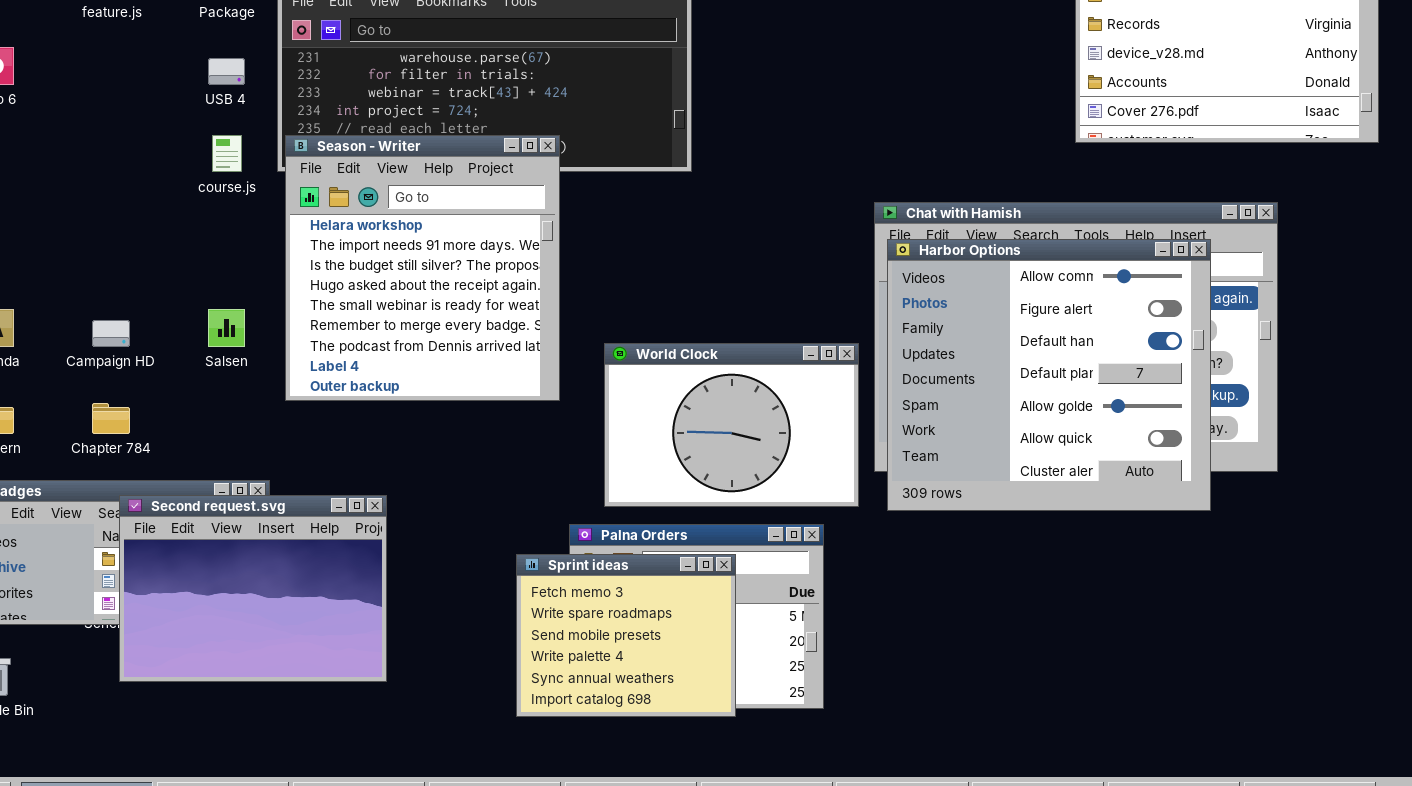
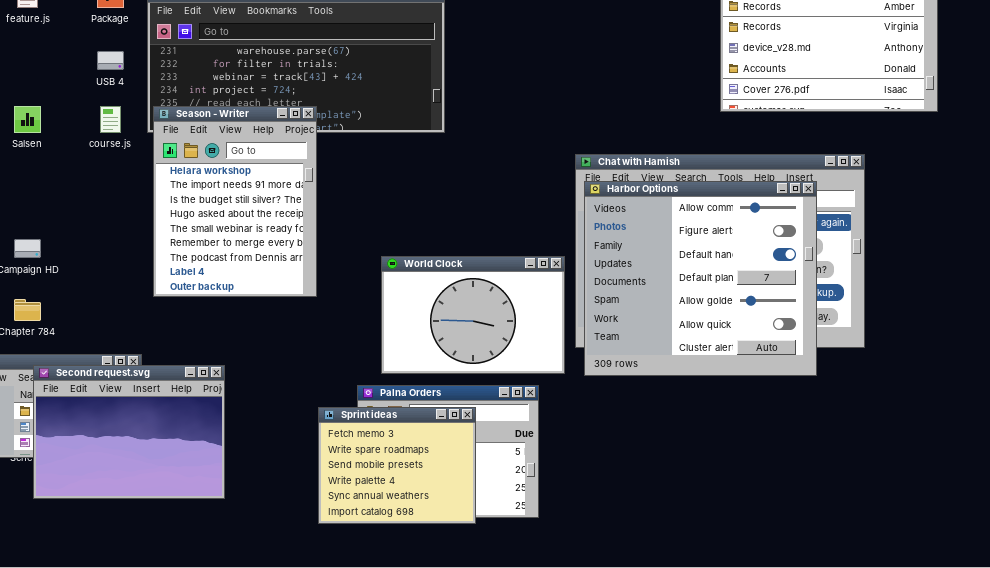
Season - Writer: [285,135,560,401] -> [153,106,317,297], resized
Salsen: [208,309,245,347] -> [14,106,41,133], moved

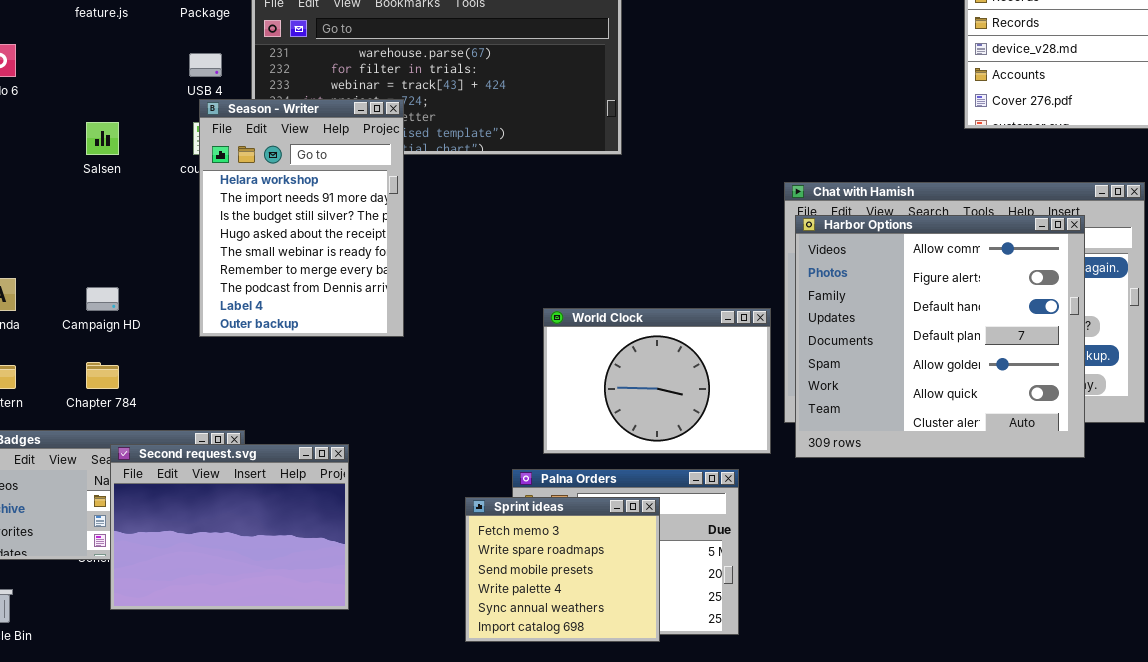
Season - Writer: [153,106,317,297] -> [199,99,404,337], moved

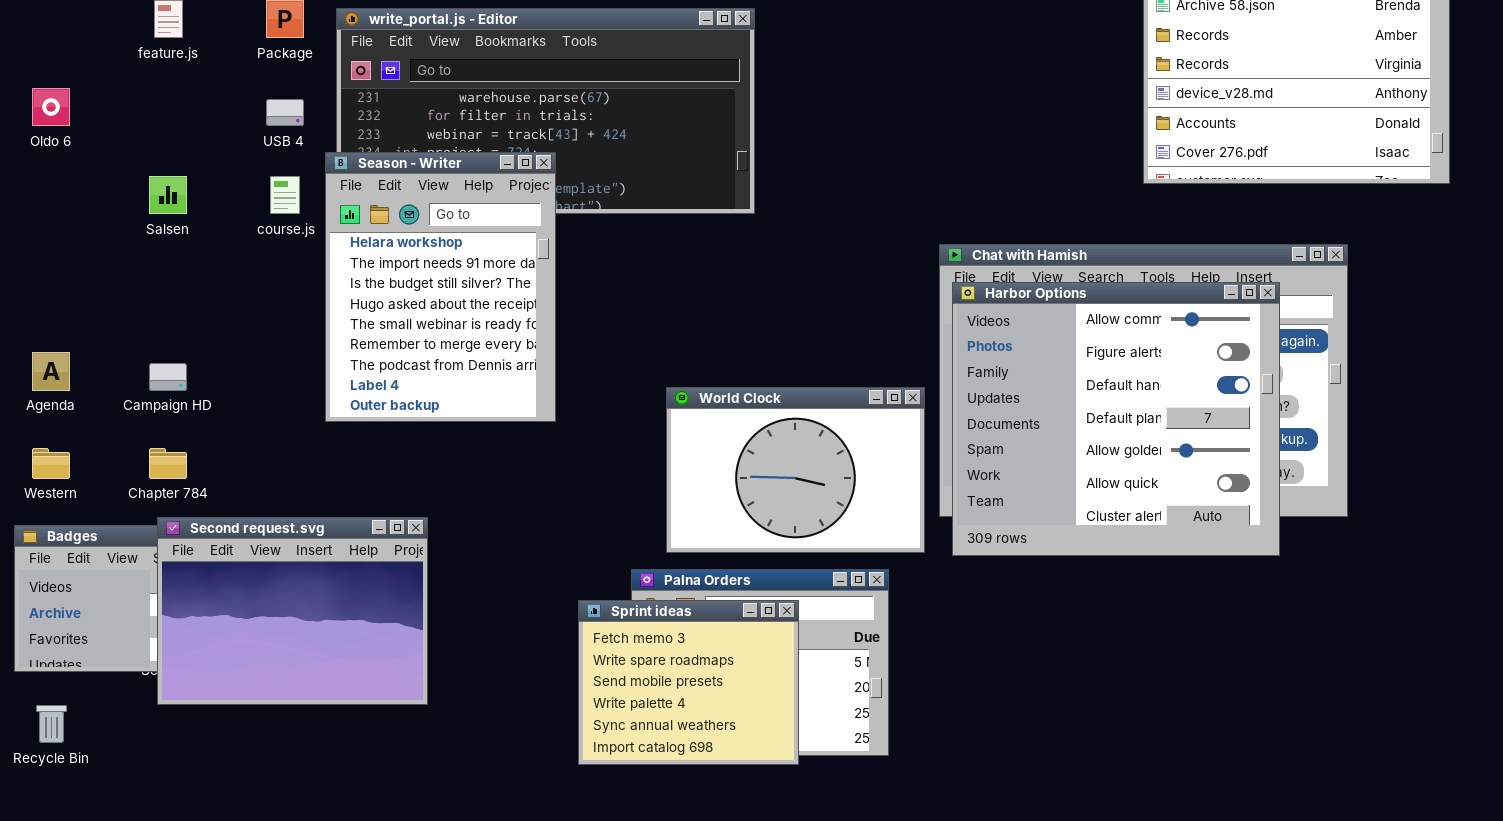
Season - Writer: [199,99,404,337] -> [325,152,556,422], moved
Second request.svg: [110,444,349,610] -> [157,517,428,705], moved

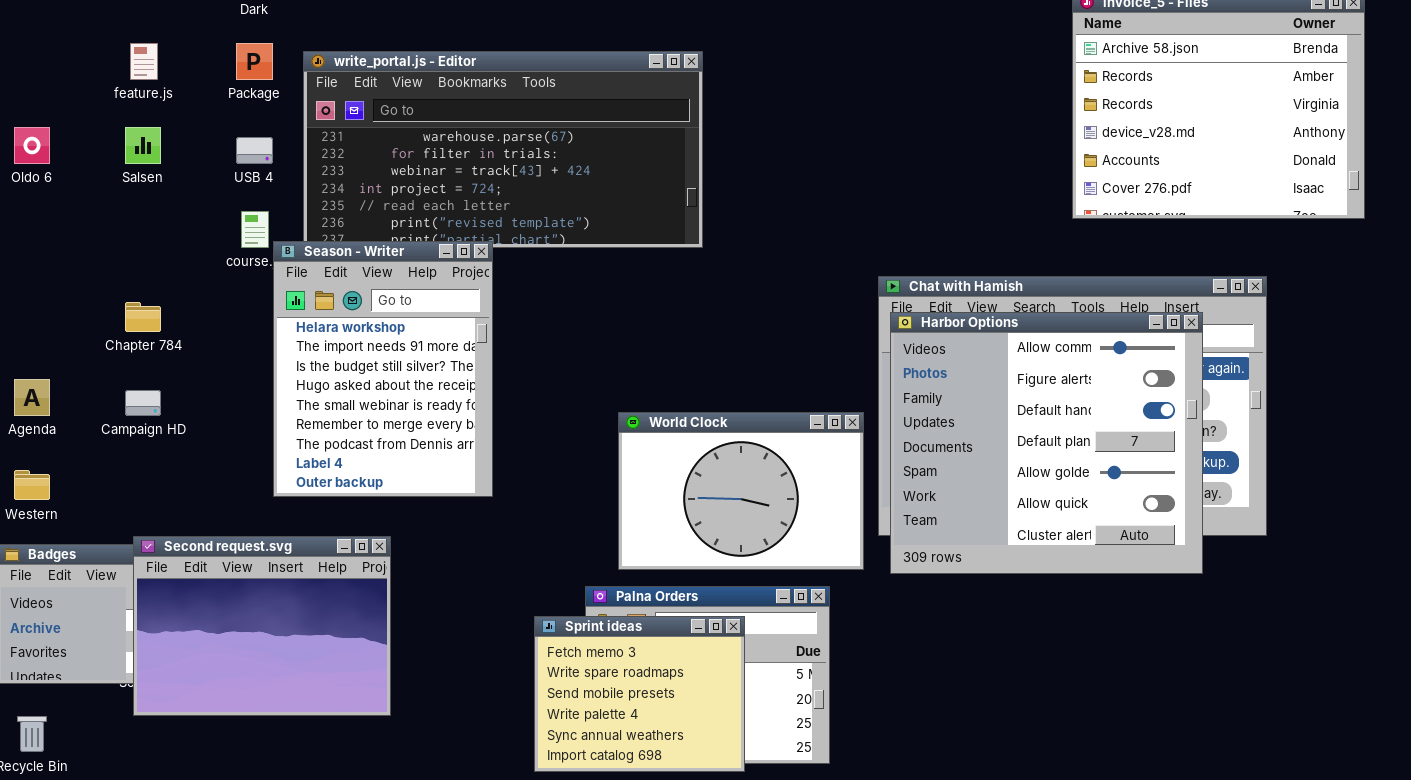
Season - Writer: [325,152,556,422] -> [273,241,493,497], moved
Salsen: [149,176,187,214] -> [125,127,161,164], moved
Chapter 784: [149,448,187,479] -> [125,302,161,332], moved

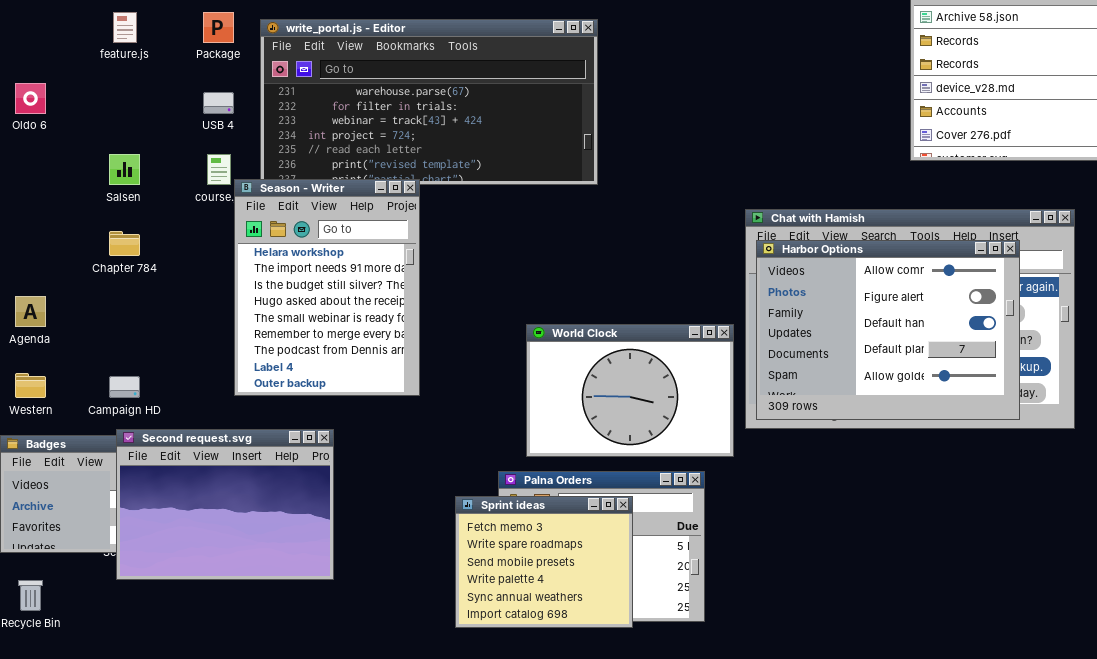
Salsen: [125,127,161,164] -> [109,154,140,185], moved
Harbor Options: [890,312,1203,574] -> [756,240,1020,420], resized
Campaign HD: [125,390,161,416] -> [109,376,140,398], moved

